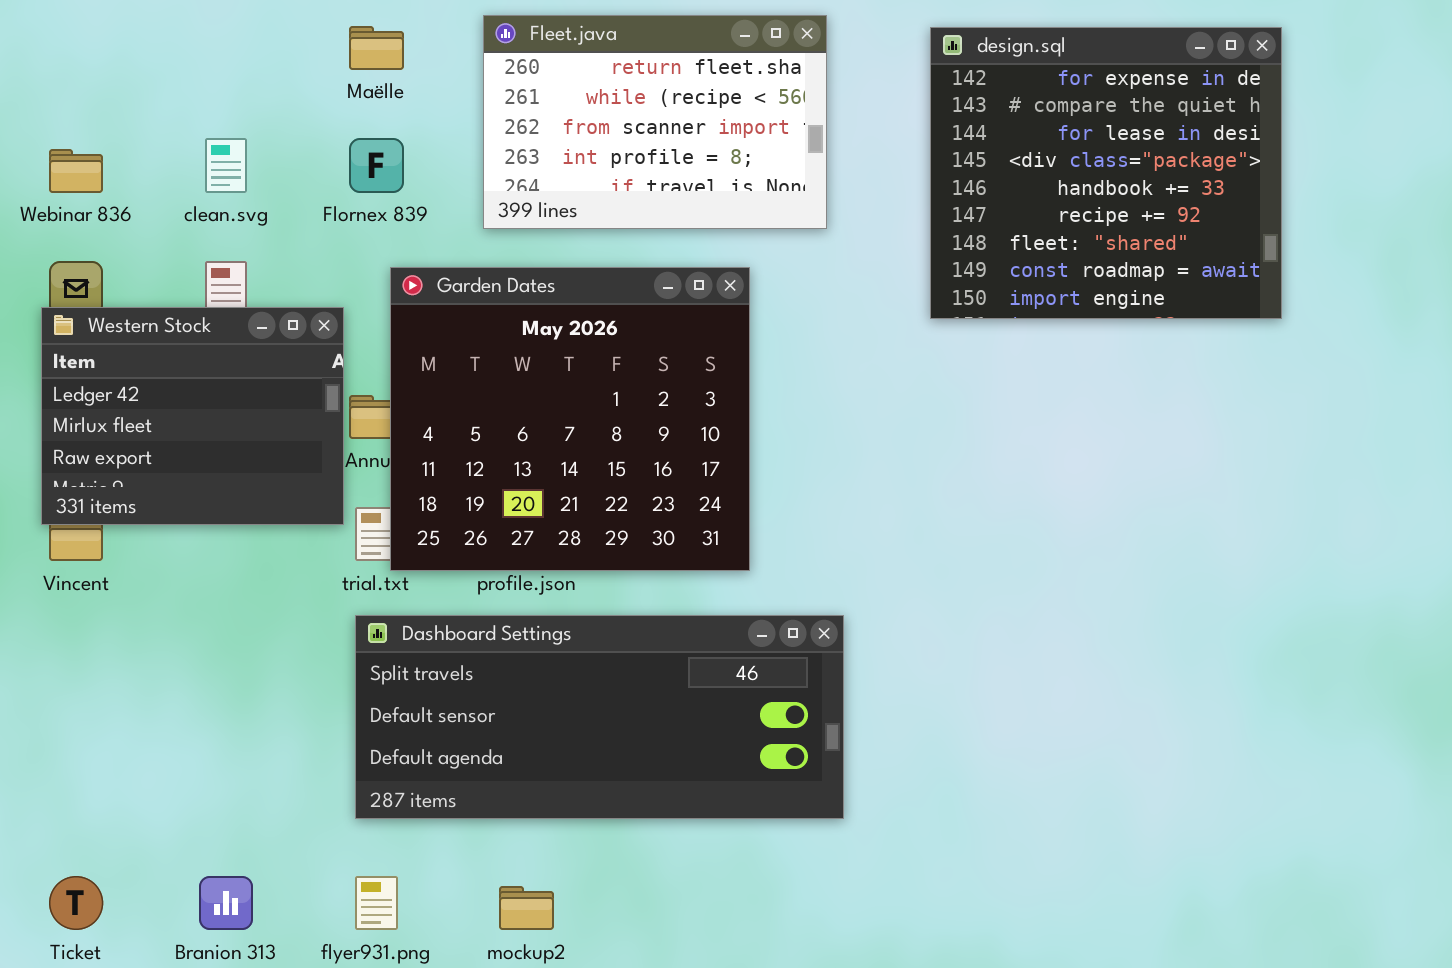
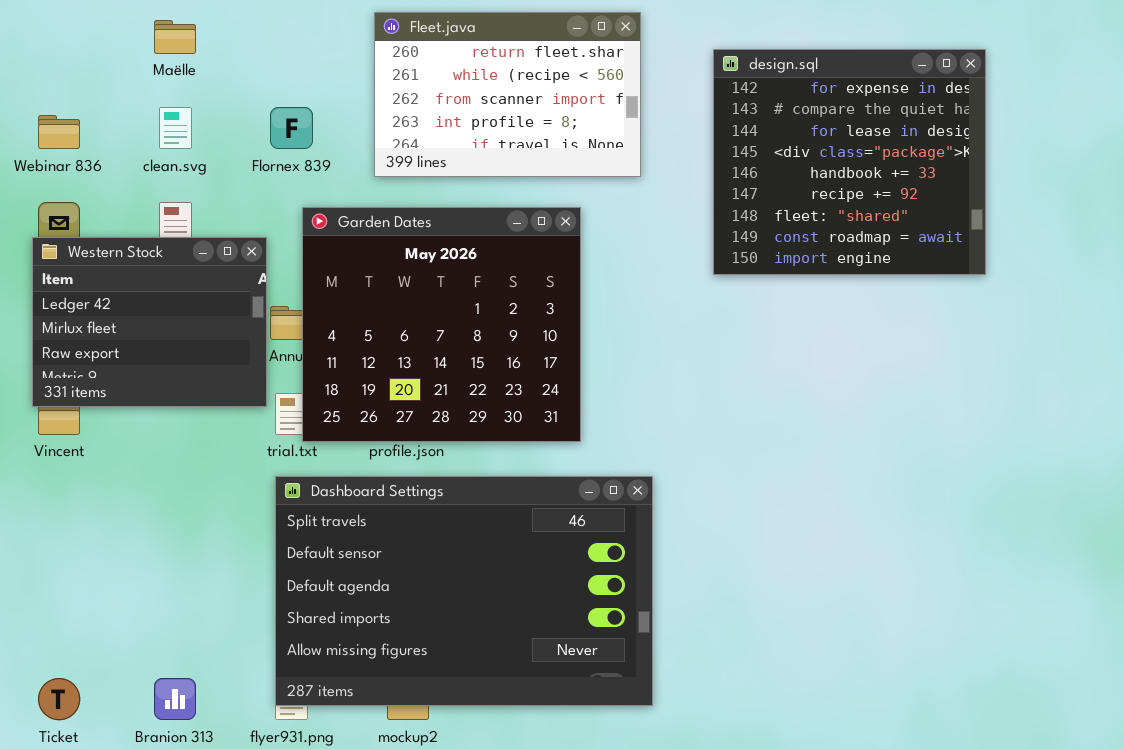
Maëlle: [349,26,404,70] -> [154,20,196,54], moved
design.sql: [930,27,1282,319] -> [713,49,986,275], moved
Dashboard Settings: [355,615,844,819] -> [275,476,653,706], resized

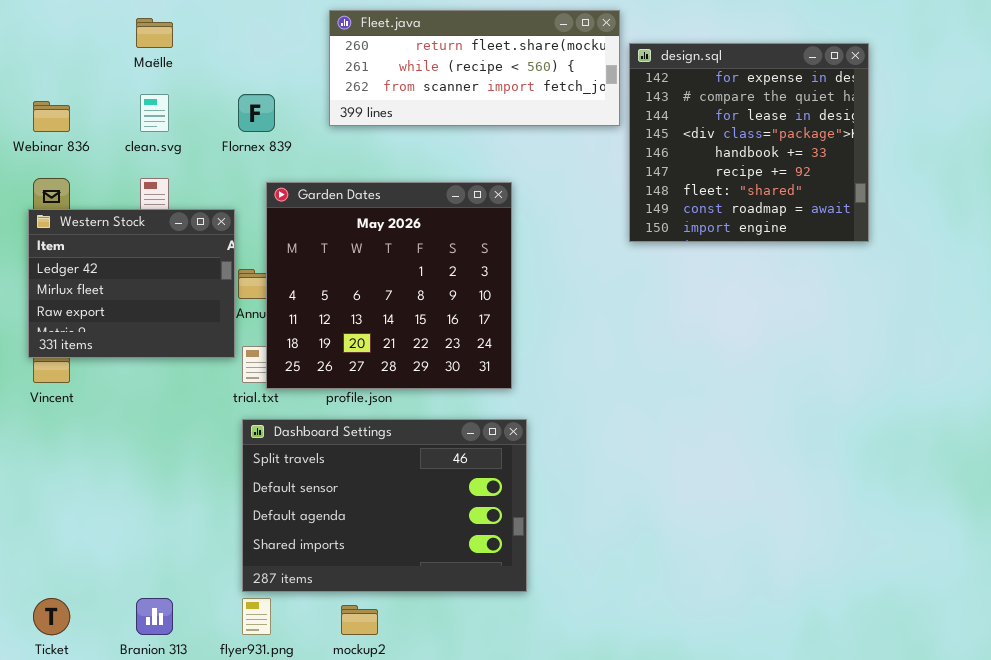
Fleet.java: [374,12,641,177] -> [329,10,620,126], resized
Dashboard Settings: [275,476,653,706] -> [242,419,527,592], resized

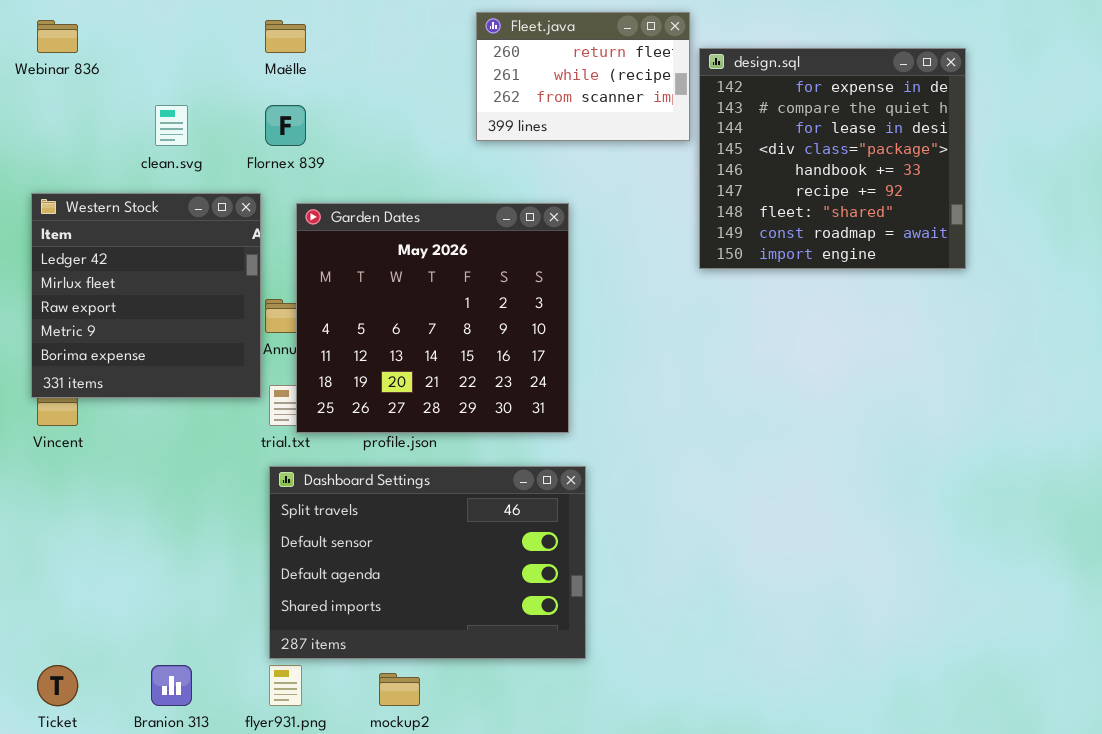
Fleet.java: [329,10,620,126] -> [476,12,690,141], resized
Maëlle: [136,18,173,48] -> [265,20,306,53], moved
Webinar 836: [33,101,70,132] -> [37,20,78,53], moved
Western Stock: [28,209,235,358] -> [31,193,261,398], resized

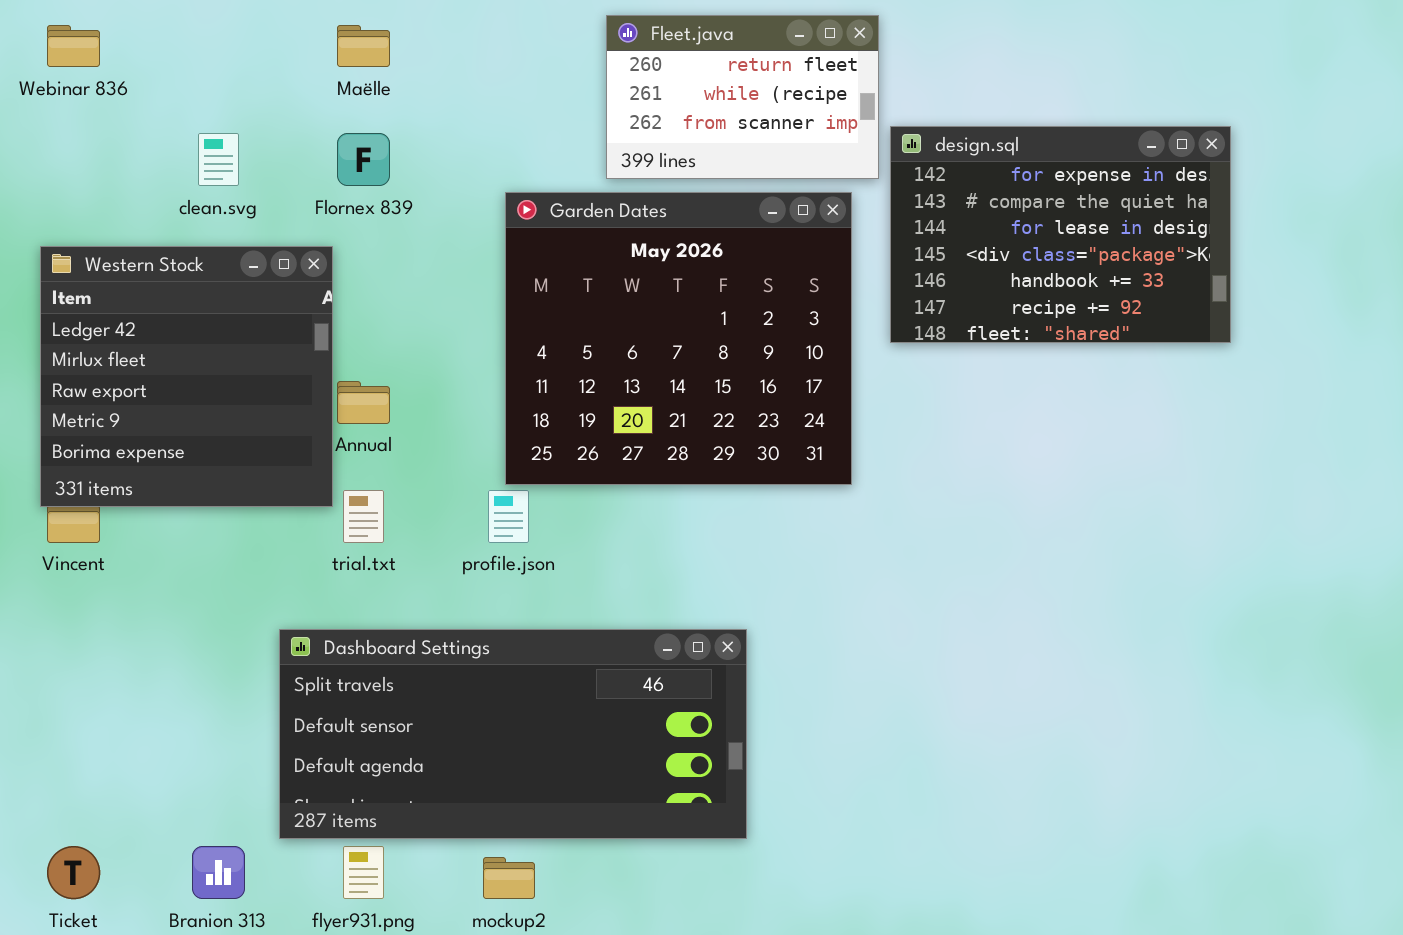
design.sql: [699,48,966,269] -> [890,126,1231,343], resized
Garden Dates: [296,203,569,433] -> [505,192,852,485], moved
Dashboard Settings: [269,466,586,659] -> [279,629,747,839], resized

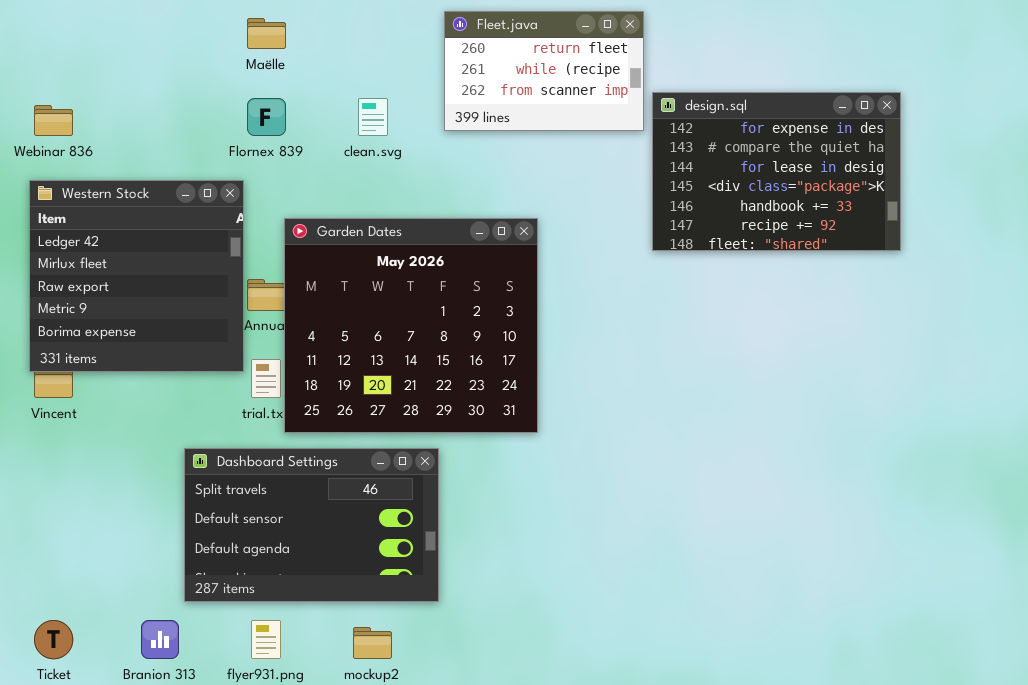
Webinar 836: [47,25,100,67] -> [34,105,73,136], moved
clean.svg: [198,133,239,186] -> [358,98,388,136], moved
Garden Dates: [505,192,852,485] -> [284,218,538,433], moved
Dashboard Settings: [279,629,747,839] -> [184,448,439,602], moved, resized

